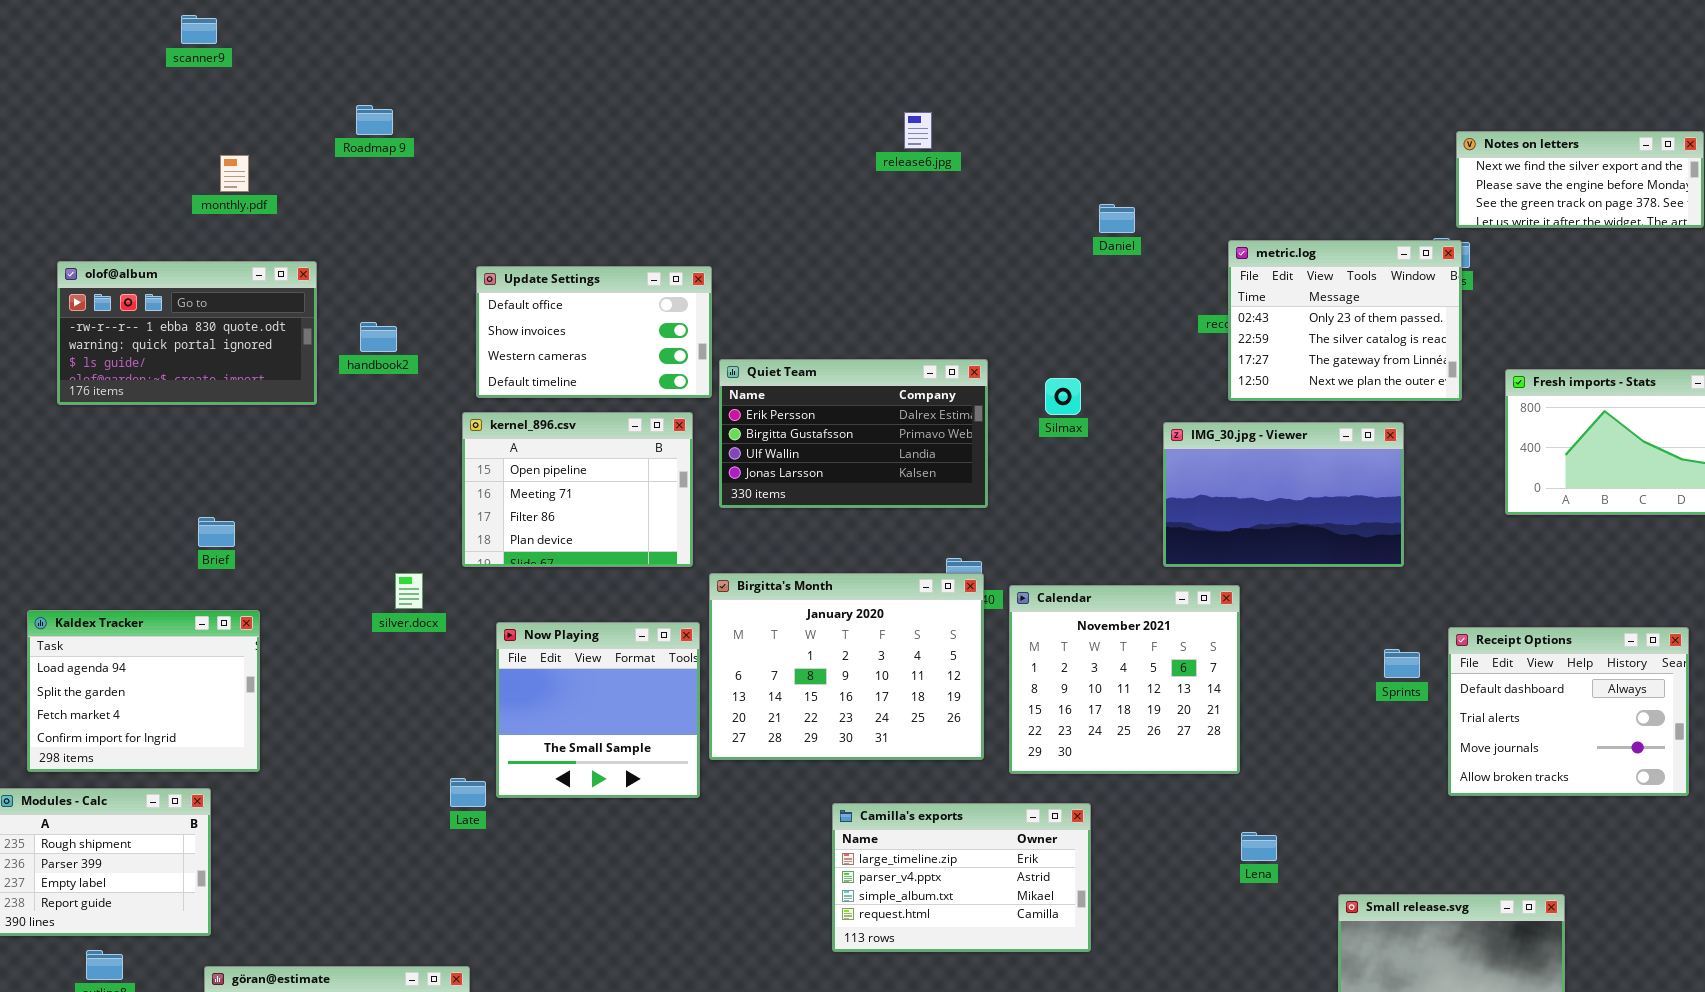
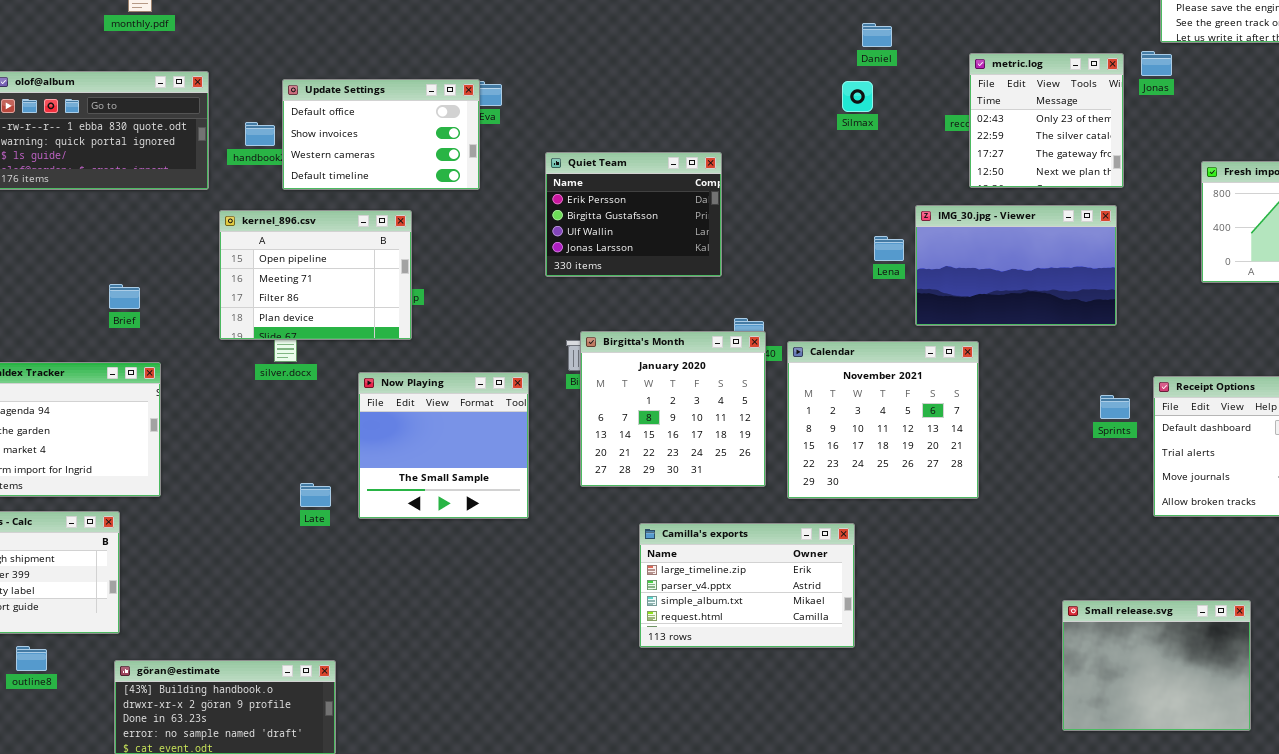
metric.log: [1228,240,1462,401] -> [969,53,1124,188], resized
Update Settings: [476,266,712,398] -> [282,79,480,190], moved
Quiet Team: [719,359,988,508] -> [545,152,722,277], resized
Silmax: [1045,378,1081,415] -> [842,81,873,112], moved
kernel_896.csv: [462,412,693,567] -> [219,210,412,340], moved
Birgitta's Month: [709,573,984,760] -> [580,331,766,487], resized
Late: [450,778,486,807] -> [300,483,331,507], moved
Lena: [1241,832,1277,861] -> [874,236,904,261], moved

